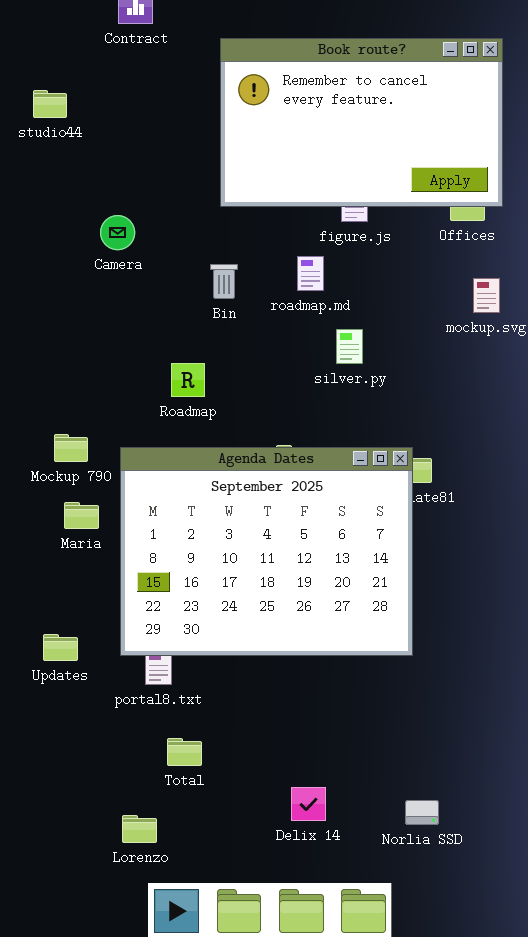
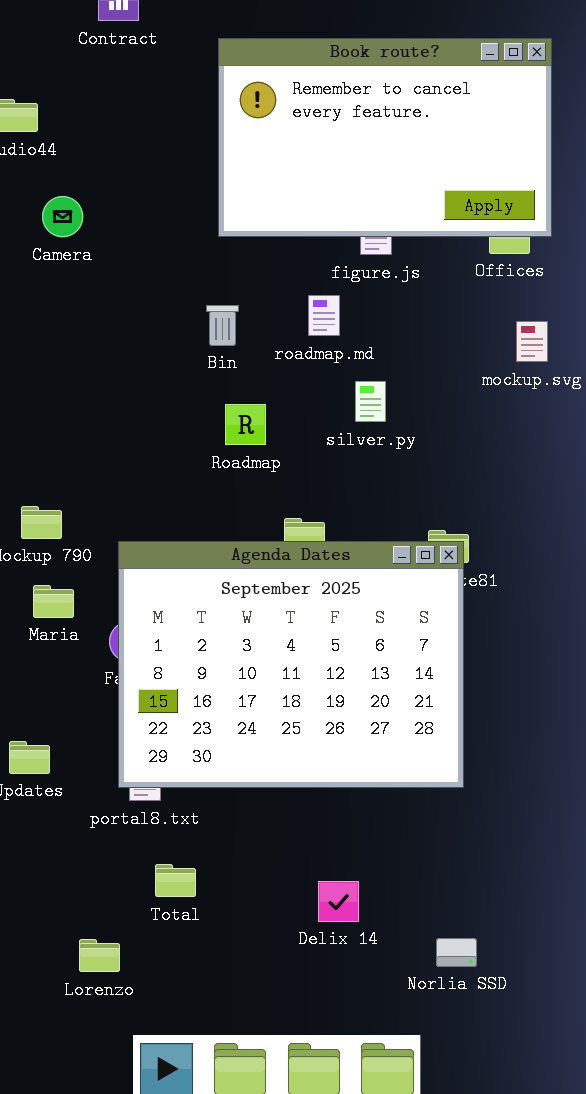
Camera: [100,215,135,250] -> [42,196,83,237], moved
Roadmap: [171,363,205,397] -> [225,404,266,445], moved
Agenda Dates: [120,447,413,656] -> [118,541,464,788], moved
Delix 14: [291,787,326,821] -> [318,881,359,922], moved
Lorenzo: [122,815,157,843] -> [79,939,120,972], moved

